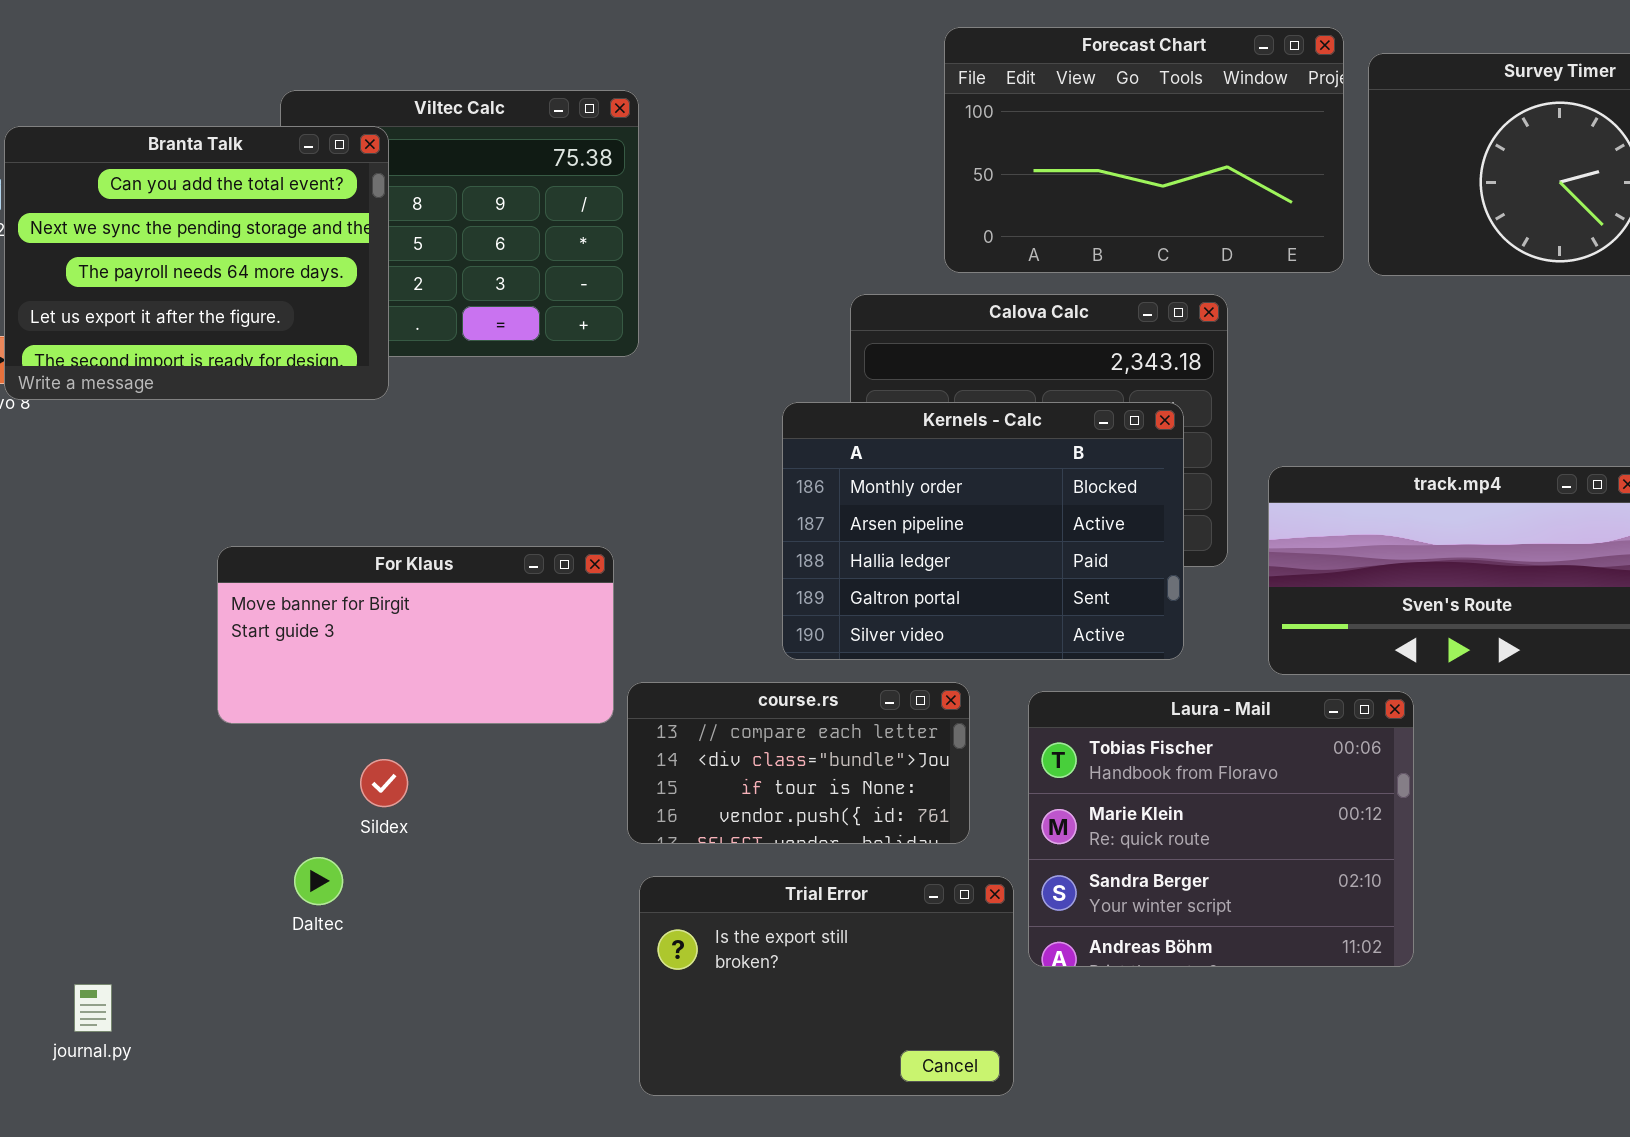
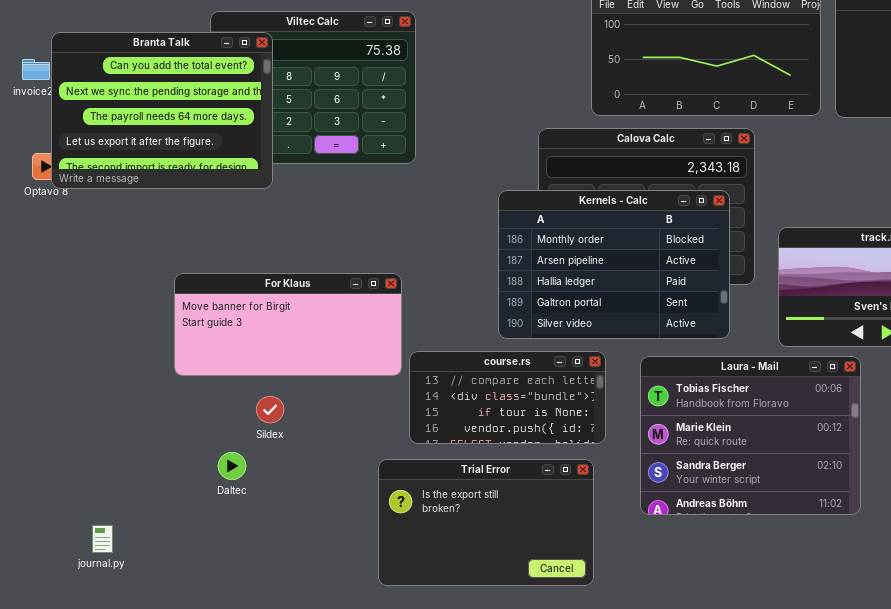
Trial Error: [639,876,1014,1096] -> [378,459,594,586], moved

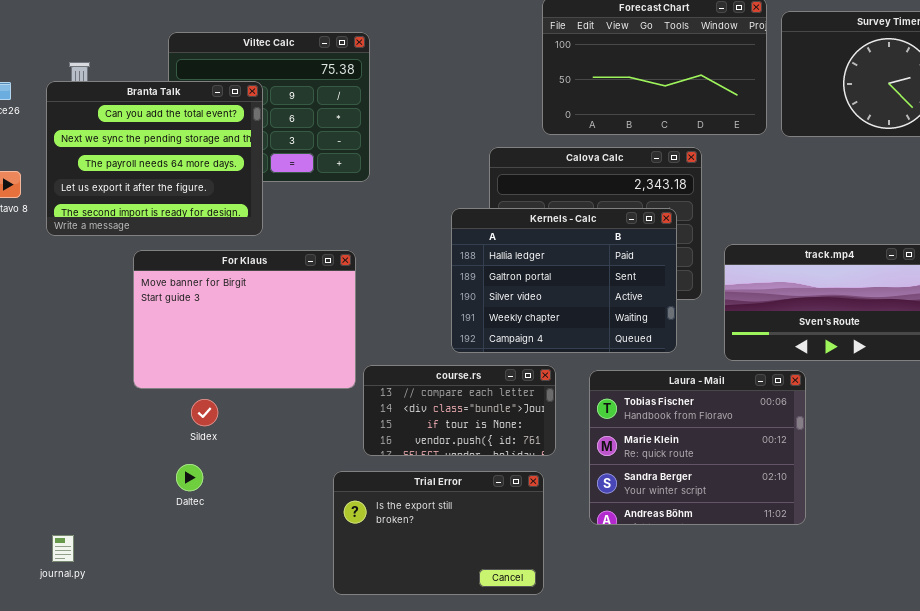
Branta Talk: [51,32,273,189] -> [46,81,263,236], moved
Kernels - Calc: [498,190,730,339] -> [451,208,677,353], scrolled down 2 rows
For Klaus: [174,273,402,376] -> [133,250,356,389], resized
Sildex: [256,396,284,423] -> [191,399,218,426], moved

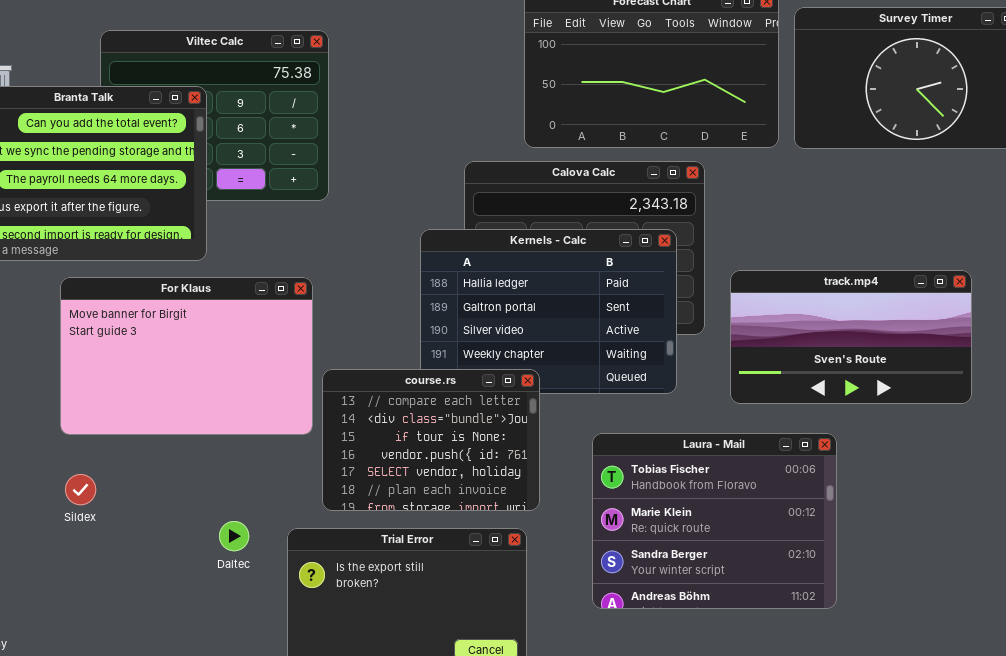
course.rs: [363,365,556,456] -> [322,369,540,511], resized
Laura - Mail: [589,370,806,525] -> [592,433,837,609], moved
Sildex: [191,399,218,426] -> [65,474,96,505], moved
Daltec: [176,464,203,491] -> [219,521,249,551], moved

